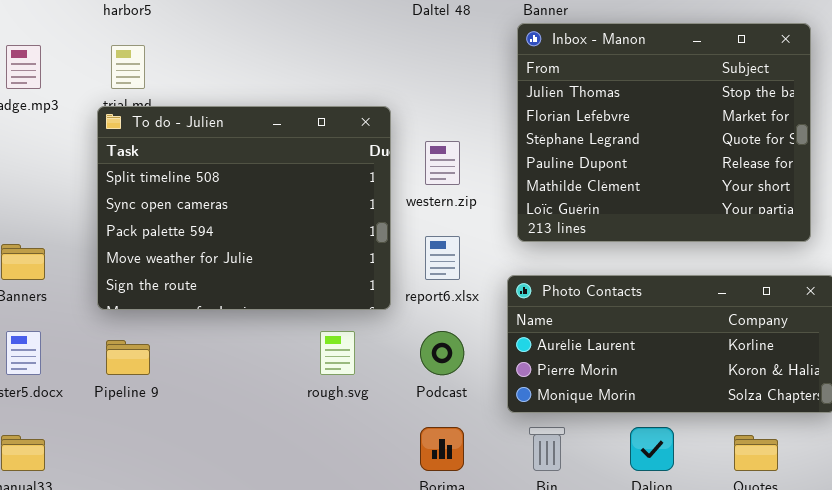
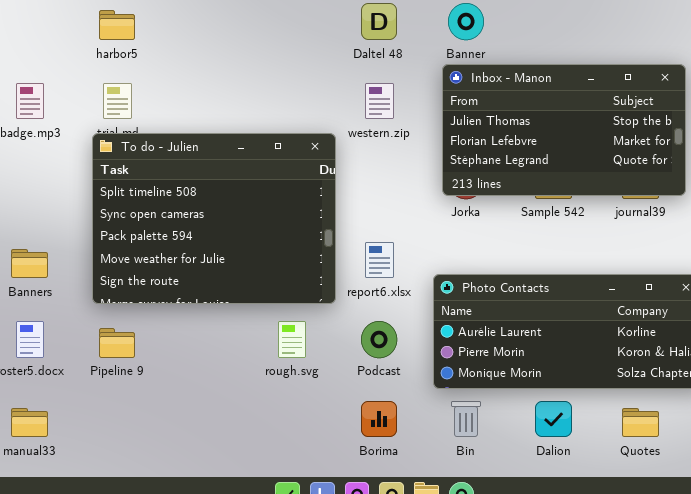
Inbox - Manon: [517,23,811,242] -> [442,64,686,196], resized
western.zip: [425,141,460,185] -> [365,83,394,119], moved

